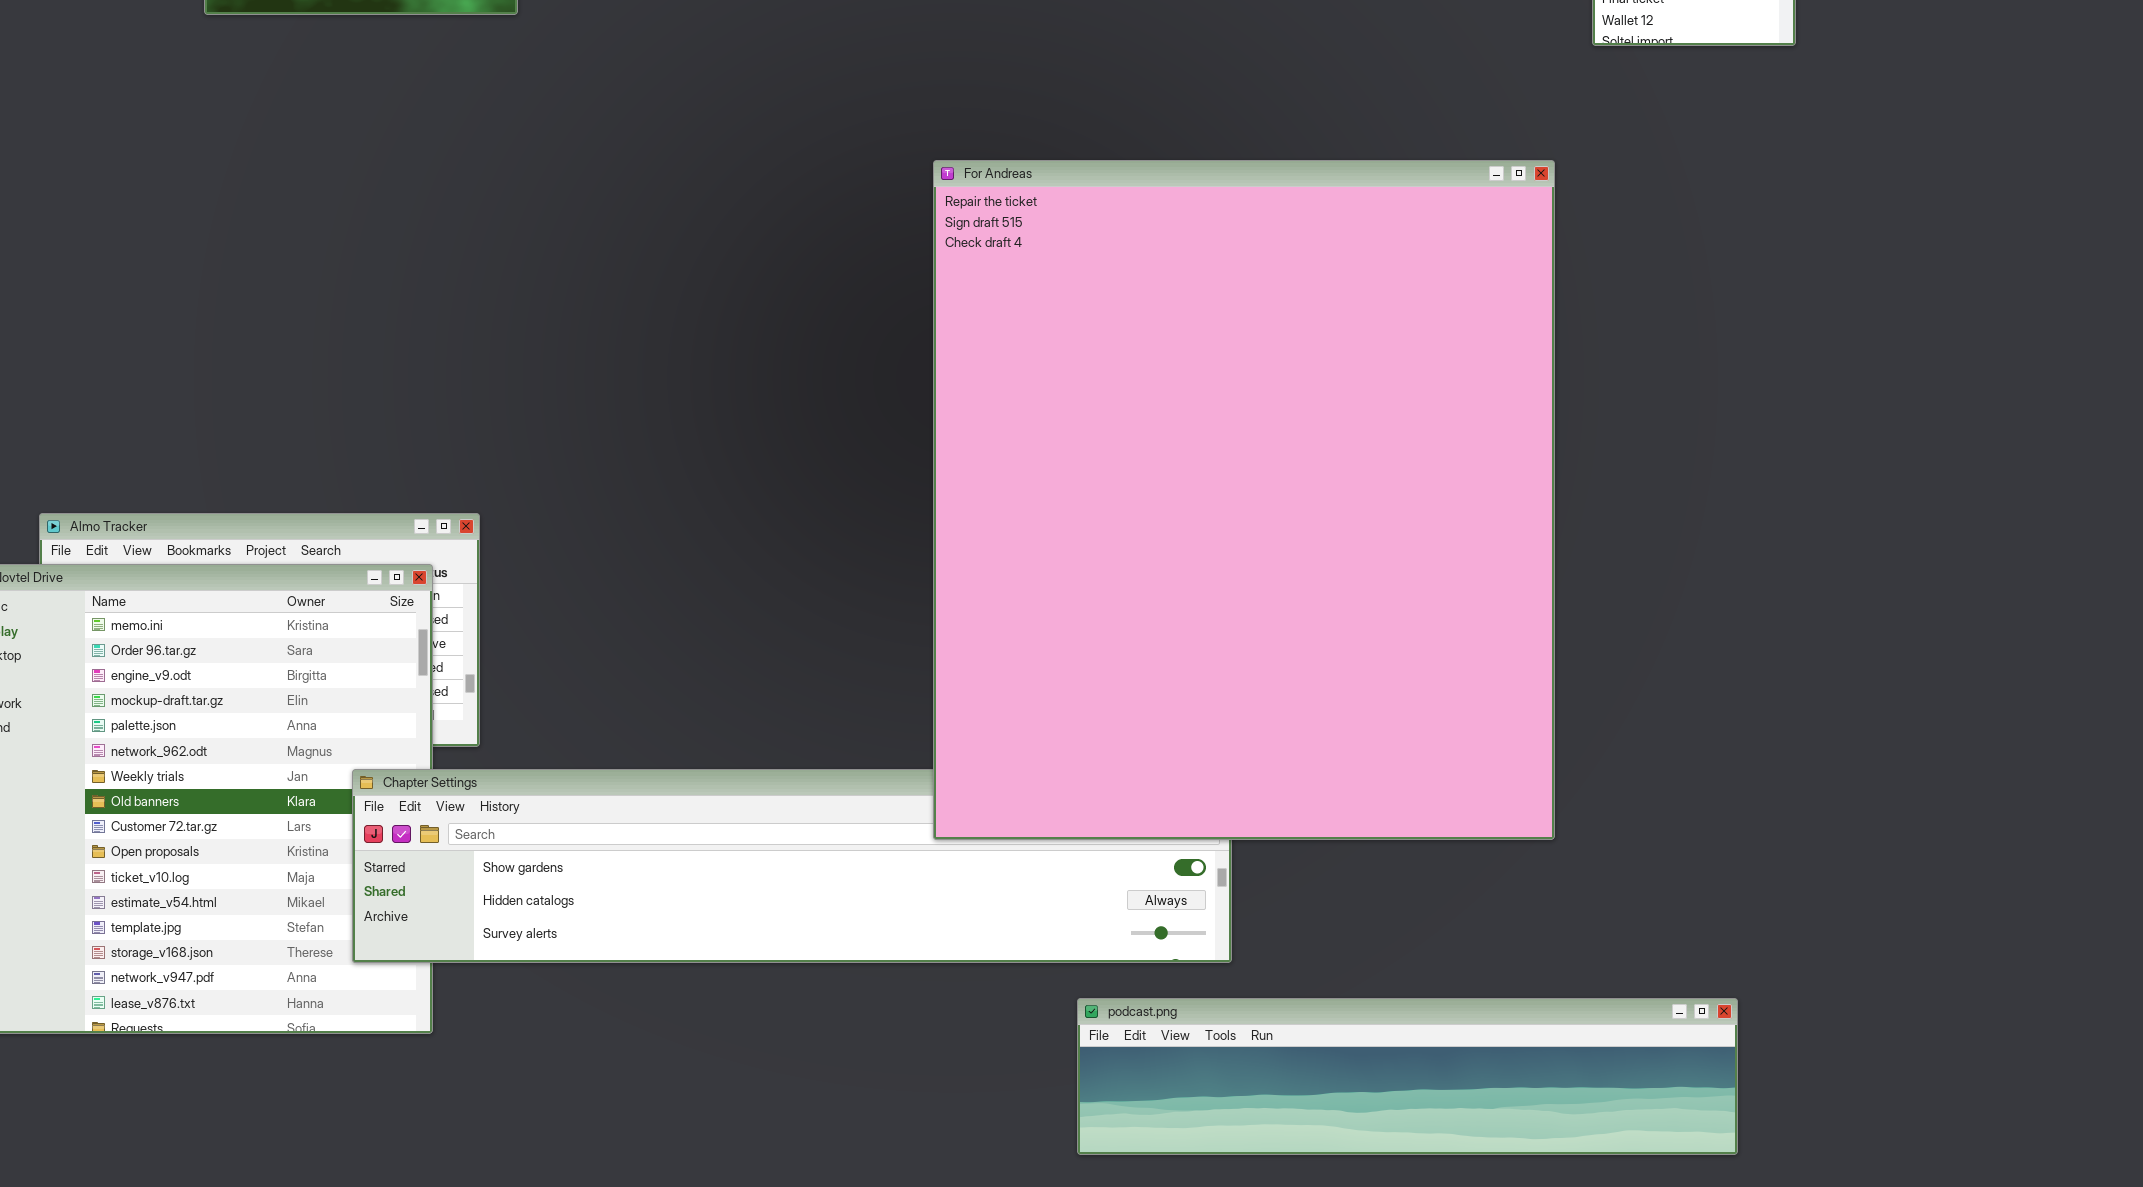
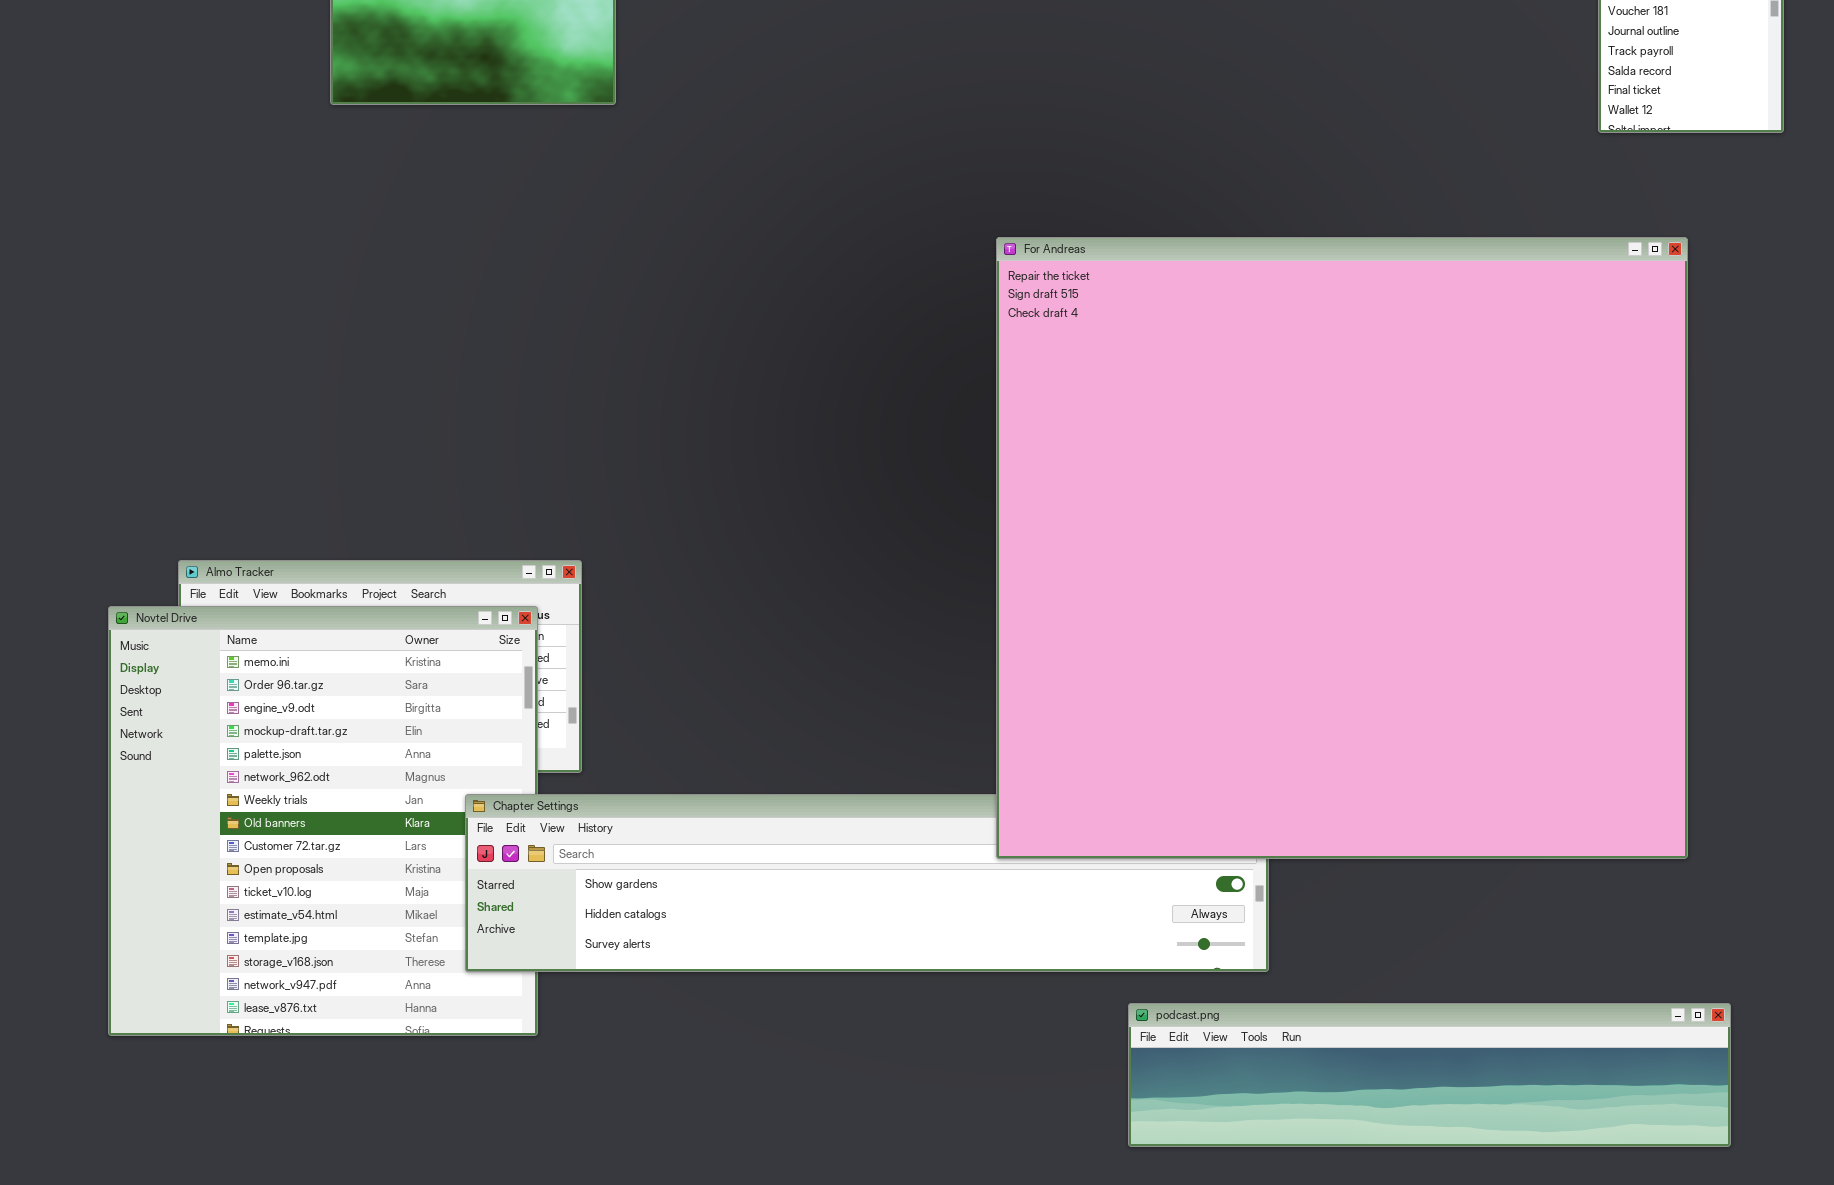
For Andreas: [933,160,1555,840] -> [996,237,1688,859], resized

